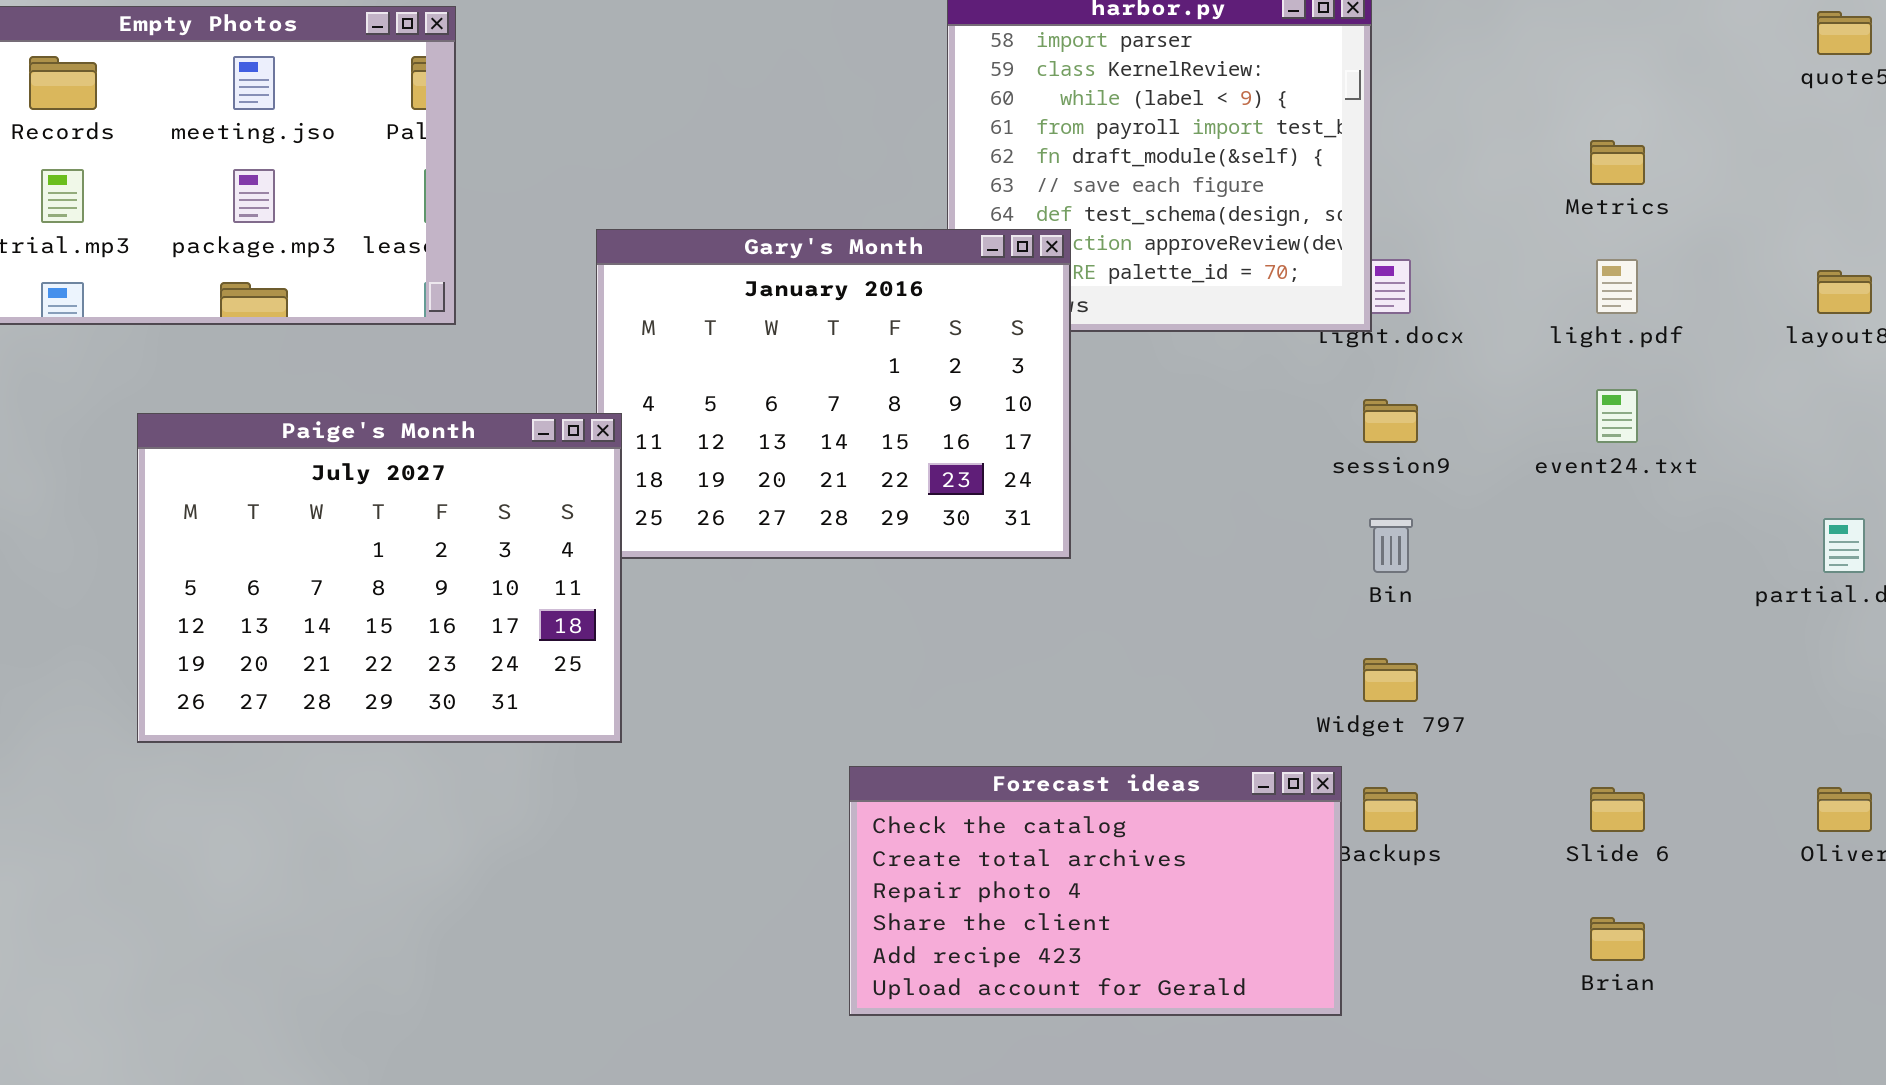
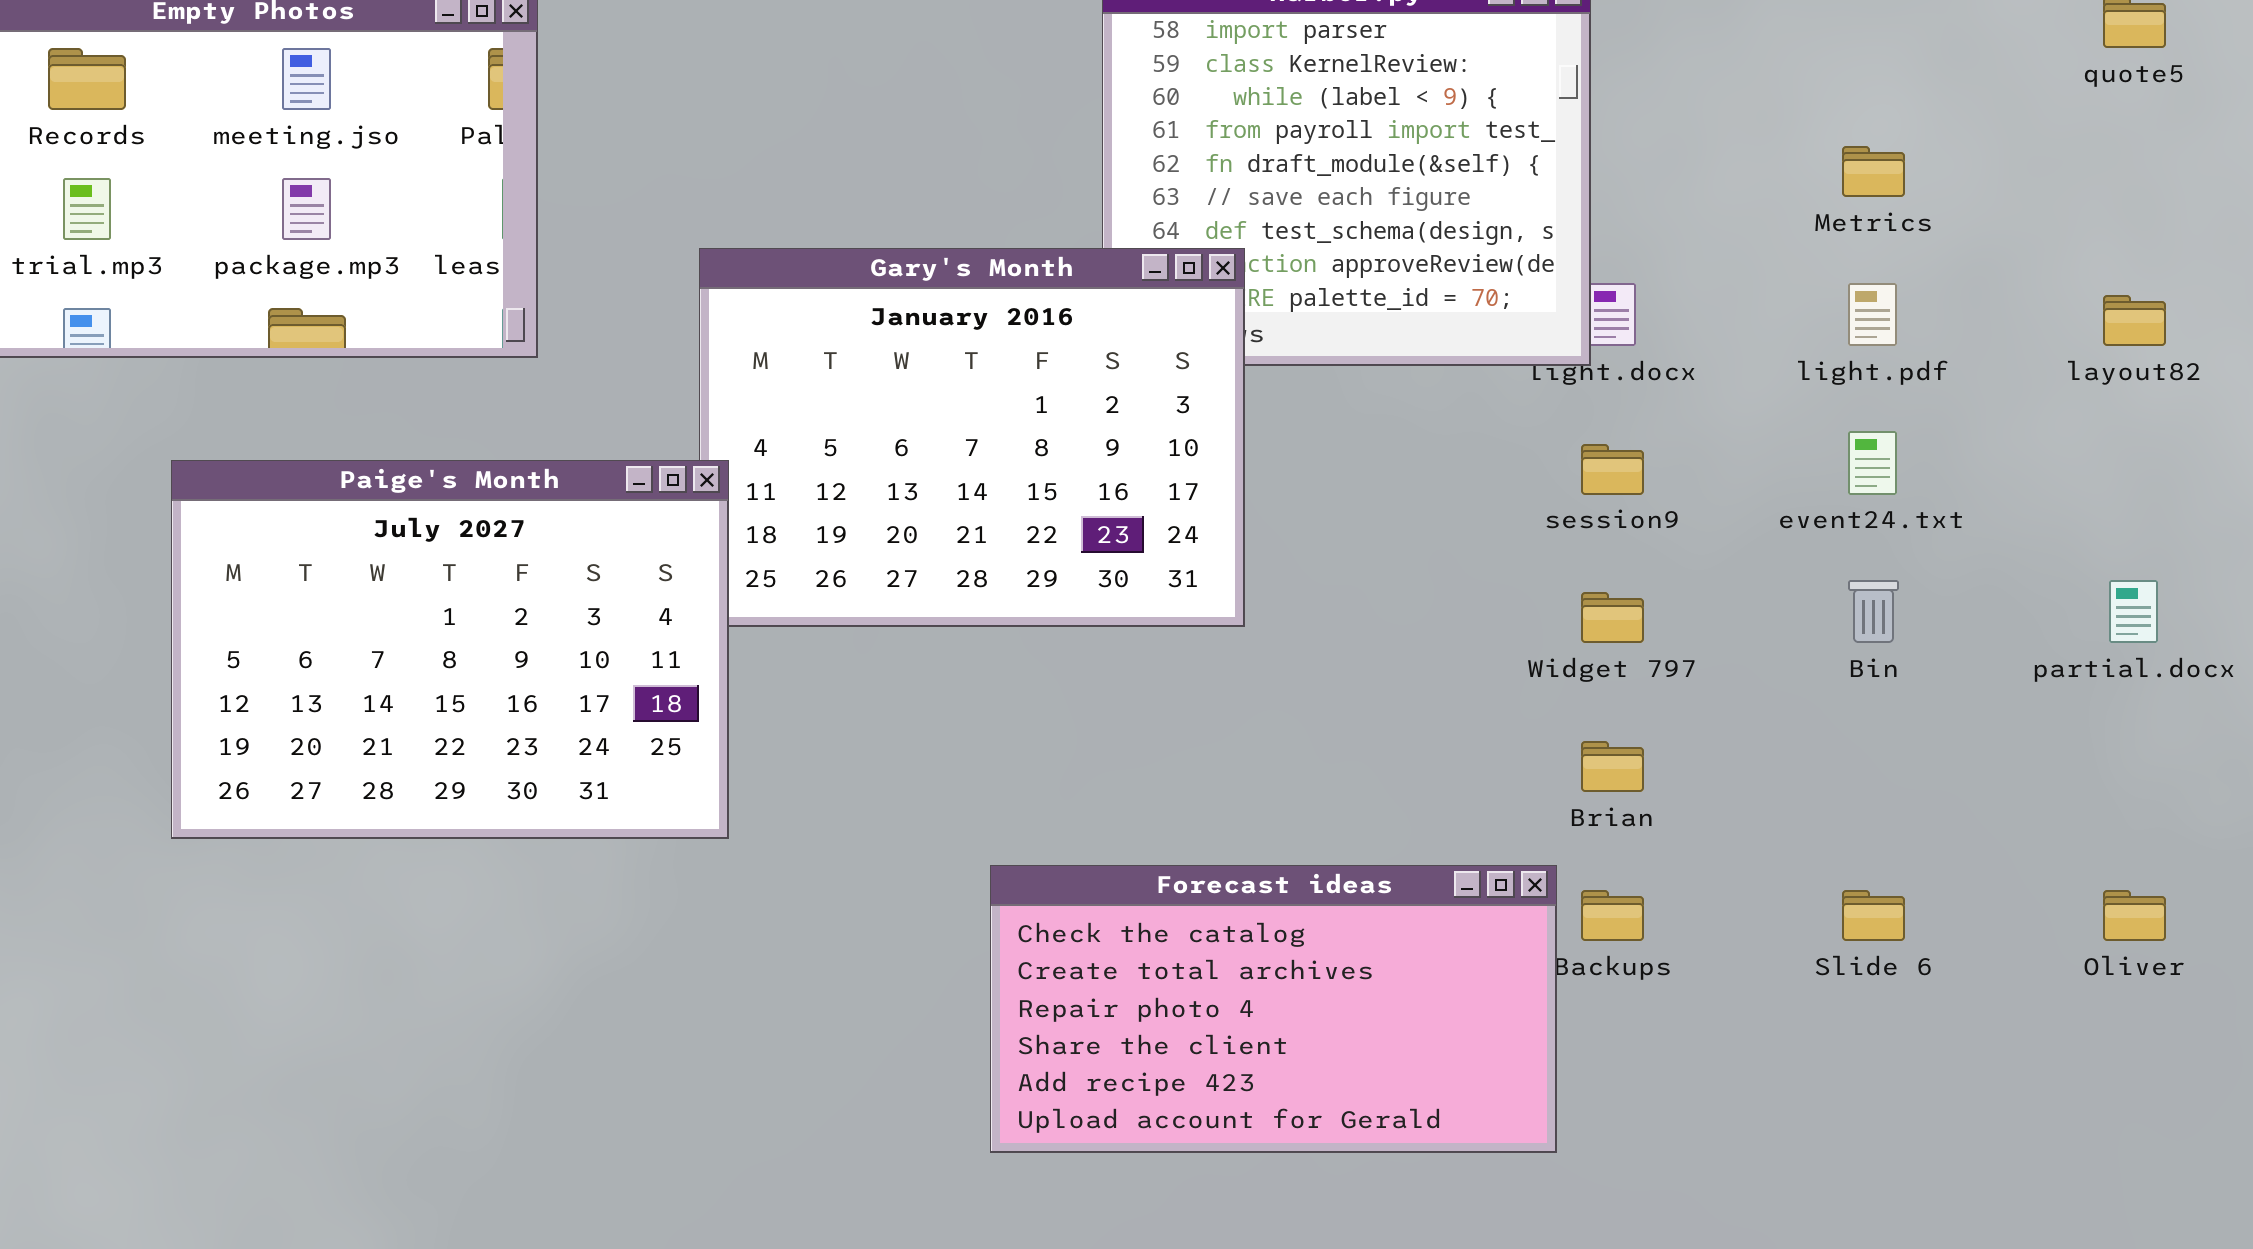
Bin: [1369,518,1413,573] -> [1848,580,1899,643], moved
Widget 797: [1363,658,1418,702] -> [1581,592,1644,643], moved
Brian: [1590,917,1645,961] -> [1581,741,1644,792], moved

